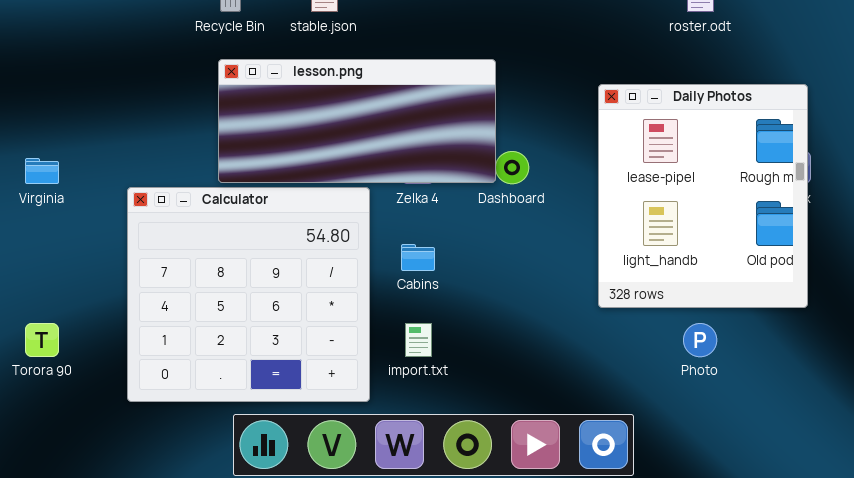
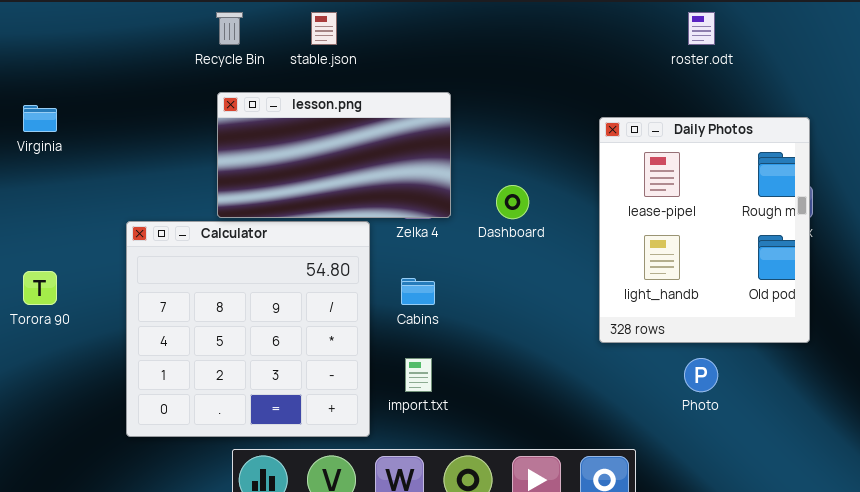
lesson.png: [218,59,496,183] -> [217,92,451,218], resized
Virginia: [25,158,59,184] -> [23,105,57,132], moved
Torora 90: [25,323,59,357] -> [23,271,57,305], moved

